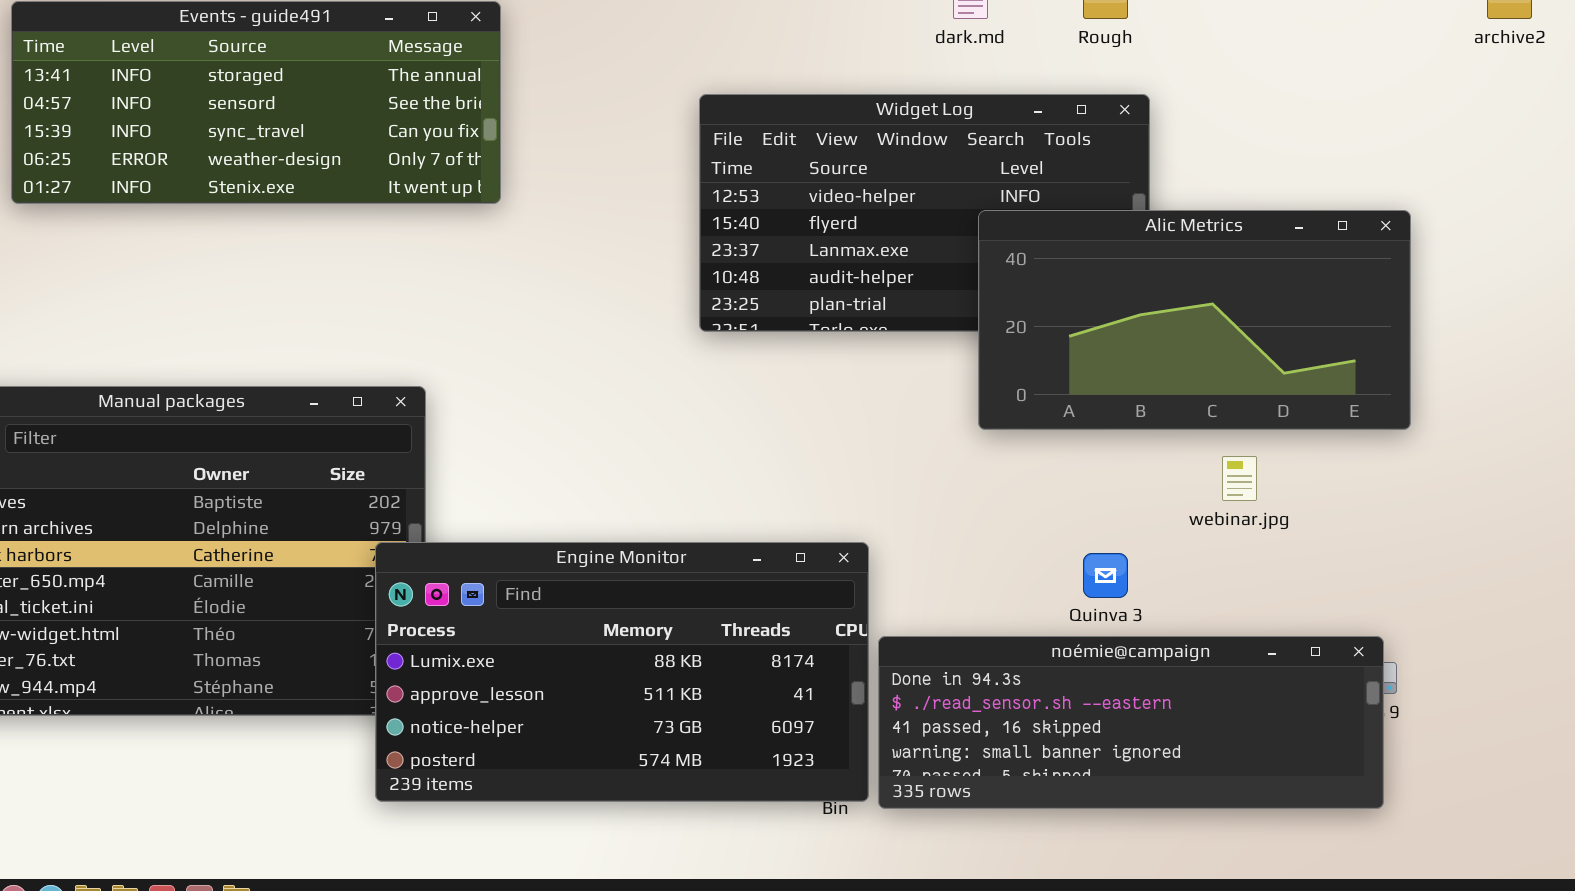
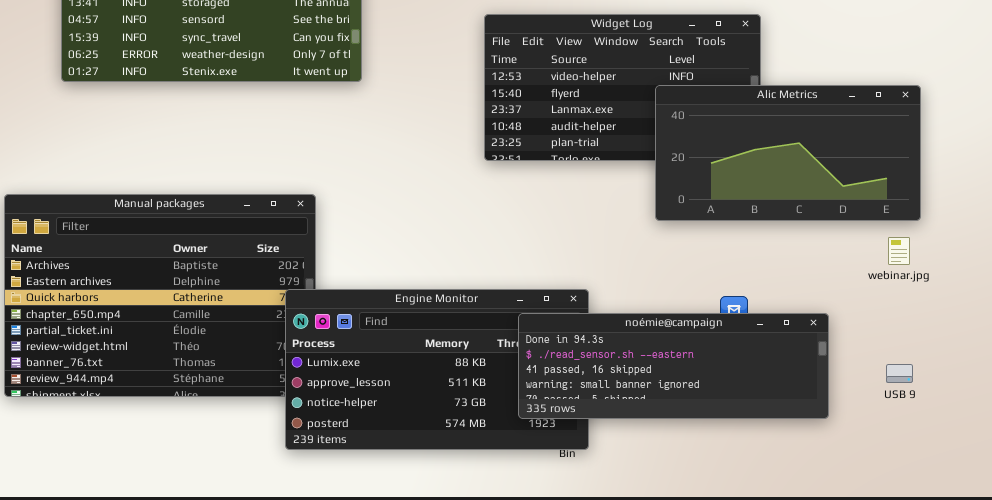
webinar.jpg: [1222,456,1257,501] -> [888,237,910,265], moved
noémie@campaign: [878,636,1384,809] -> [518,313,829,419], moved

